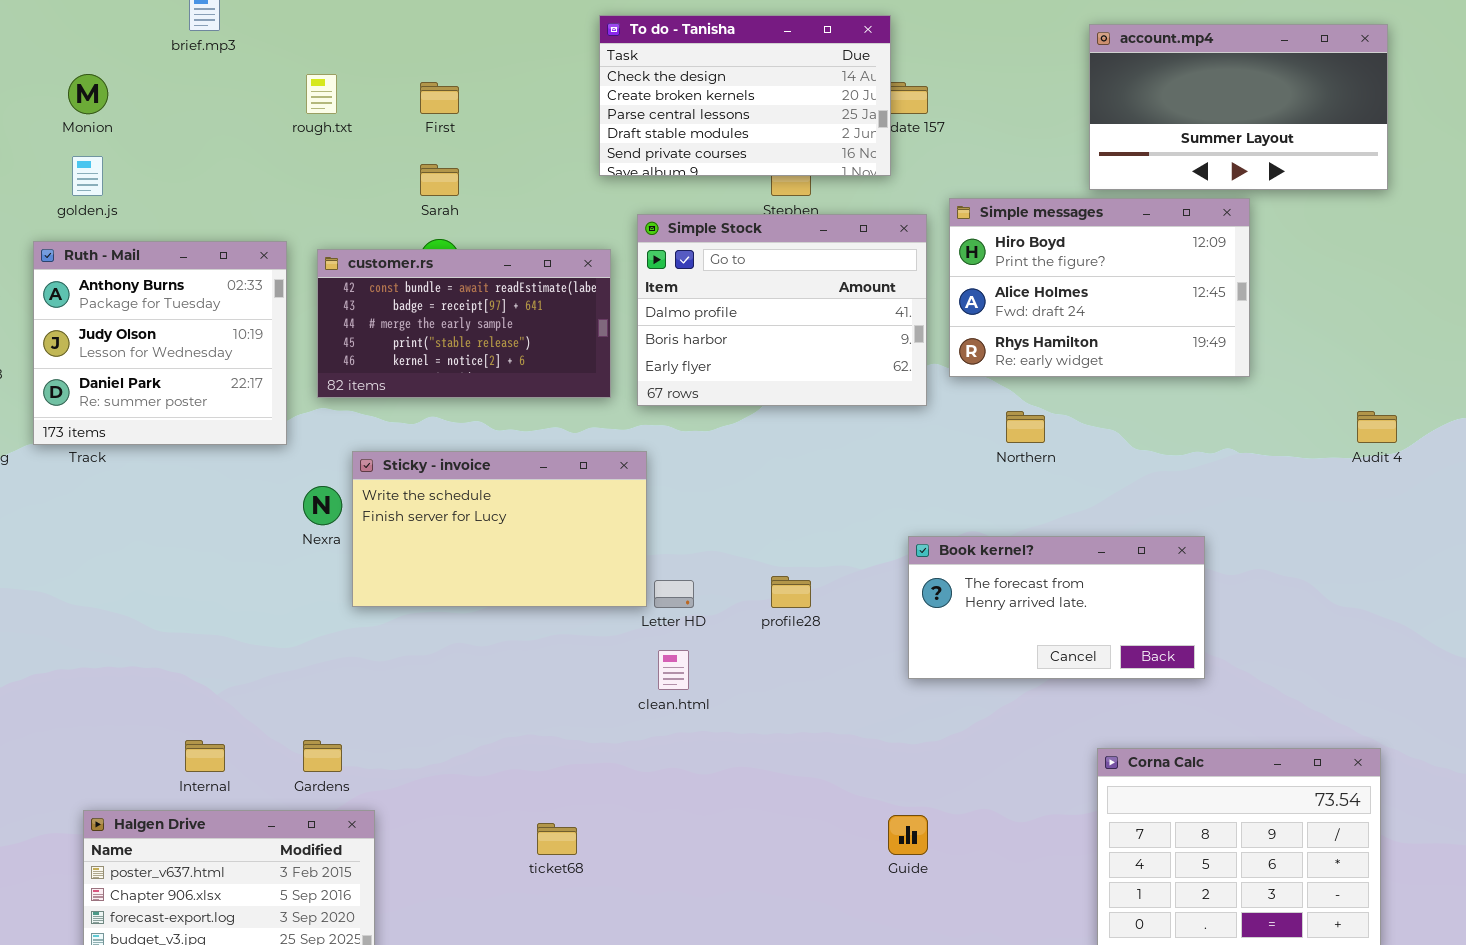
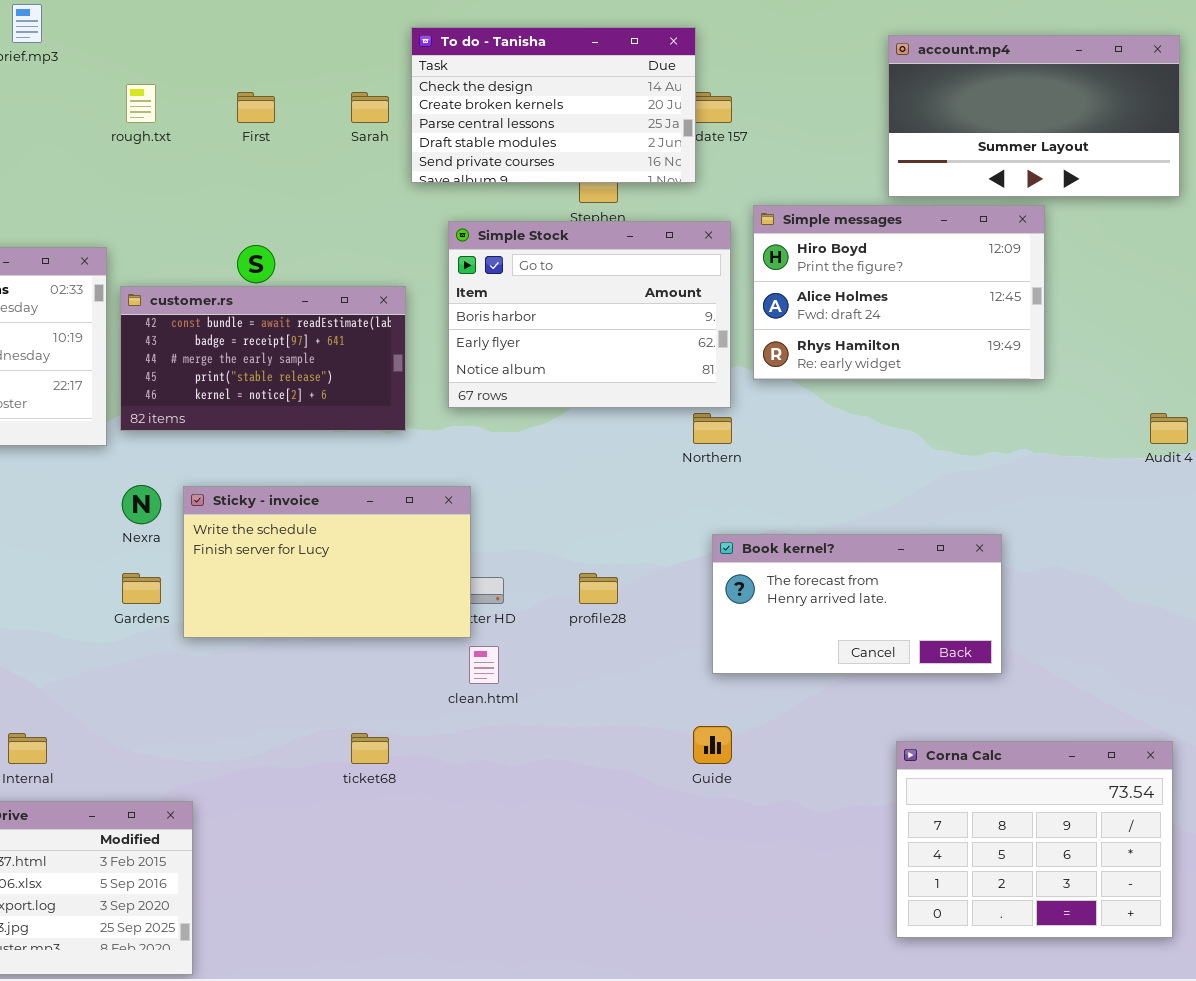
Sarah: [420,164,459,196] -> [351,92,389,123], moved
Simple Stock: [637,214,927,406] -> [448,221,731,408], scrolled down 1 row
customer.rs: [317,249,611,398] -> [120,286,406,431], moved
Northern: [1006,411,1045,443] -> [693,413,732,444], moved
Sticky - invoice: [352,451,647,607] -> [183,486,471,638], moved
Gardens: [303,740,342,772] -> [122,573,161,604], moved
Guide: [888,815,928,855] -> [693,726,732,764], moved
ticket68: [537,823,577,855] -> [351,733,389,764], moved

